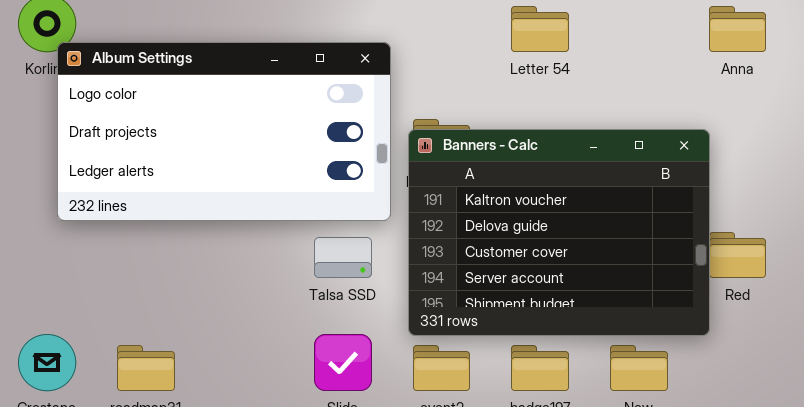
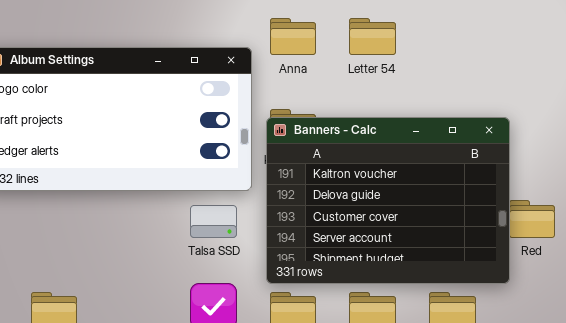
Anna: [709,6,766,52] -> [270,18,316,55], moved

